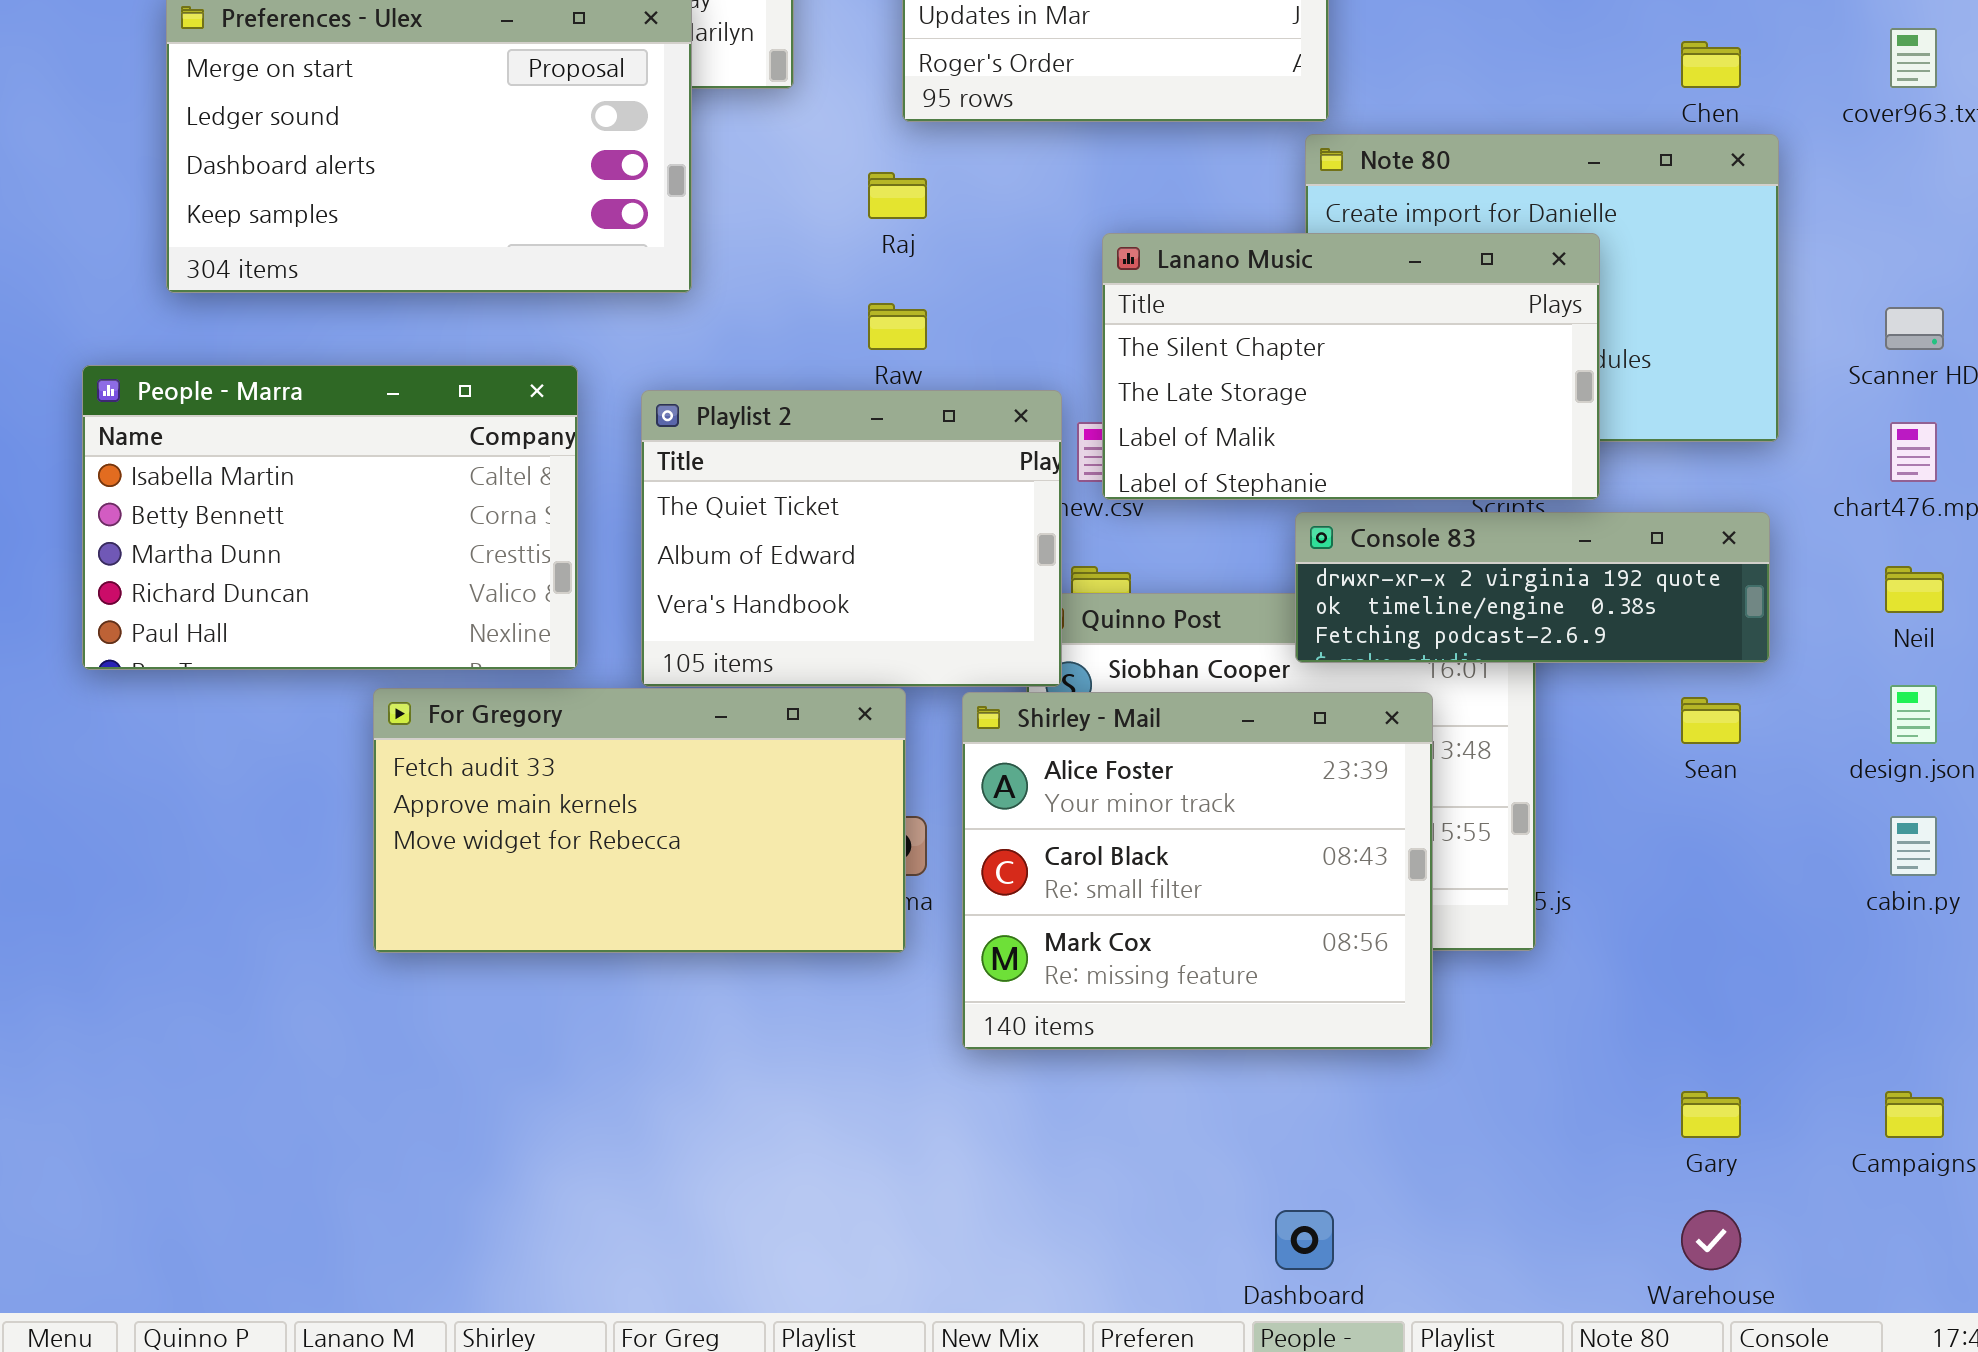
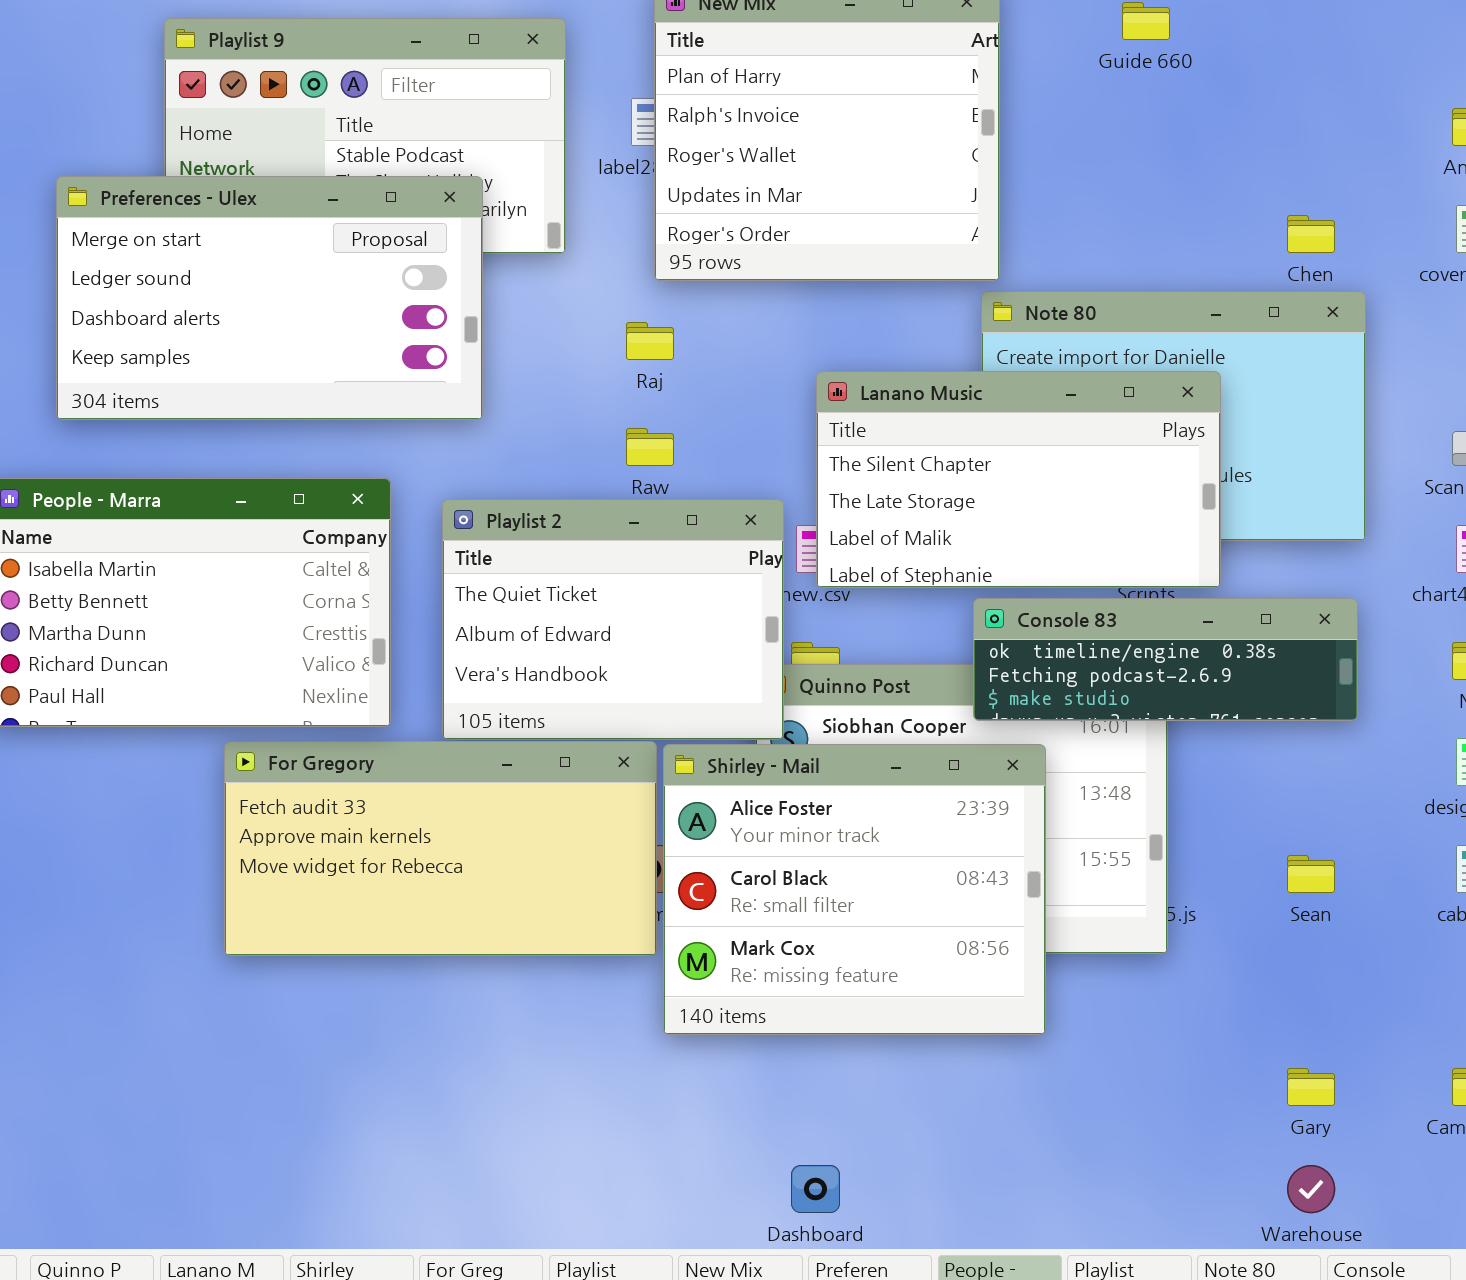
Console 83: [1295,512,1770,663] -> [973,598,1358,721], scrolled down 1 row
Shirley - Mail: [962,692,1433,1050] -> [663,744,1046,1035], moved
Sean: [1681,697,1741,744] -> [1287,855,1335,893], moved
Dashboard: [1275,1210,1334,1270] -> [791,1165,840,1213], moved

